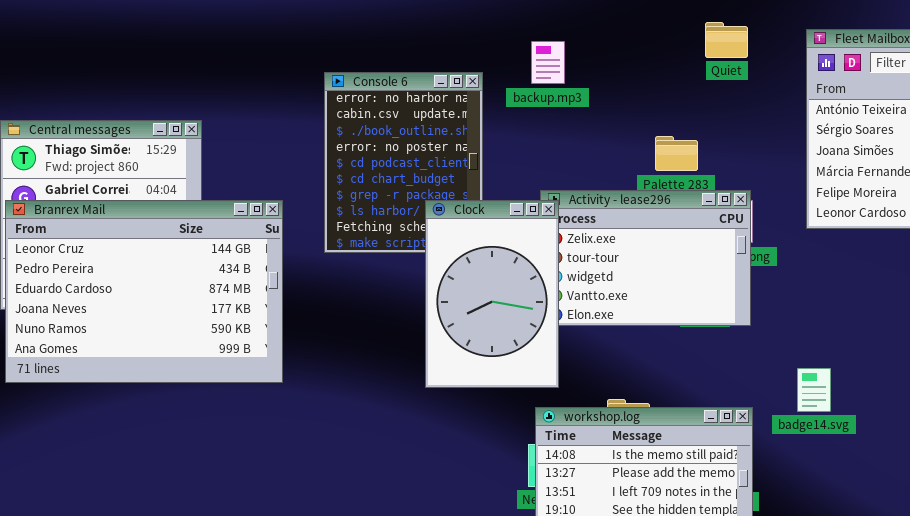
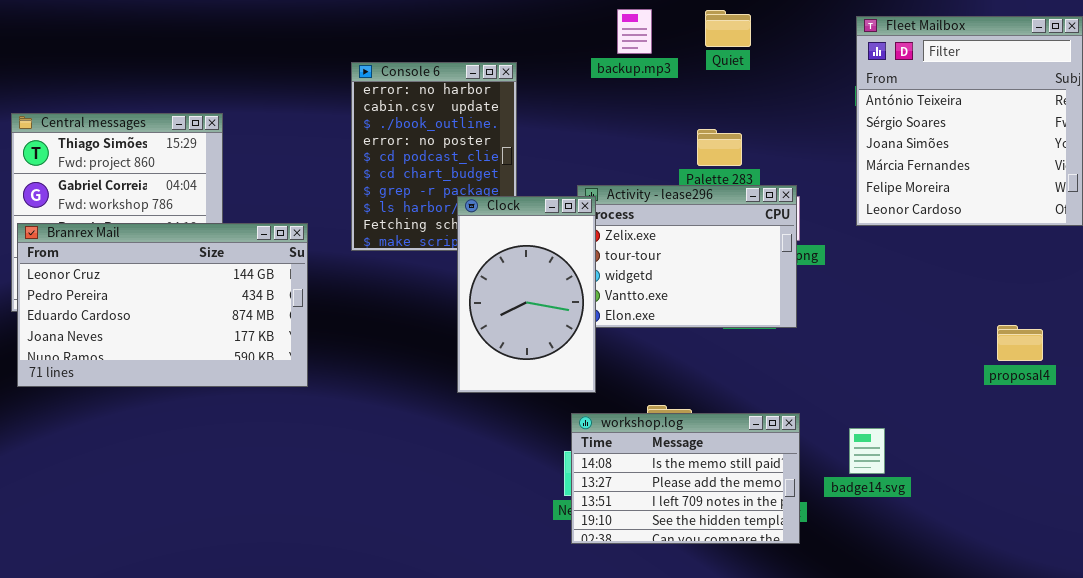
Quiet: [705,22,748,58] -> [705,10,751,47], moved
backup.mp3: [531,41,565,84] -> [617,9,652,54], moved
Branrex Mail: [5,200,283,383] -> [17,223,308,387], resized
badge14.svg: [797,368,831,412] -> [849,428,885,474], moved

